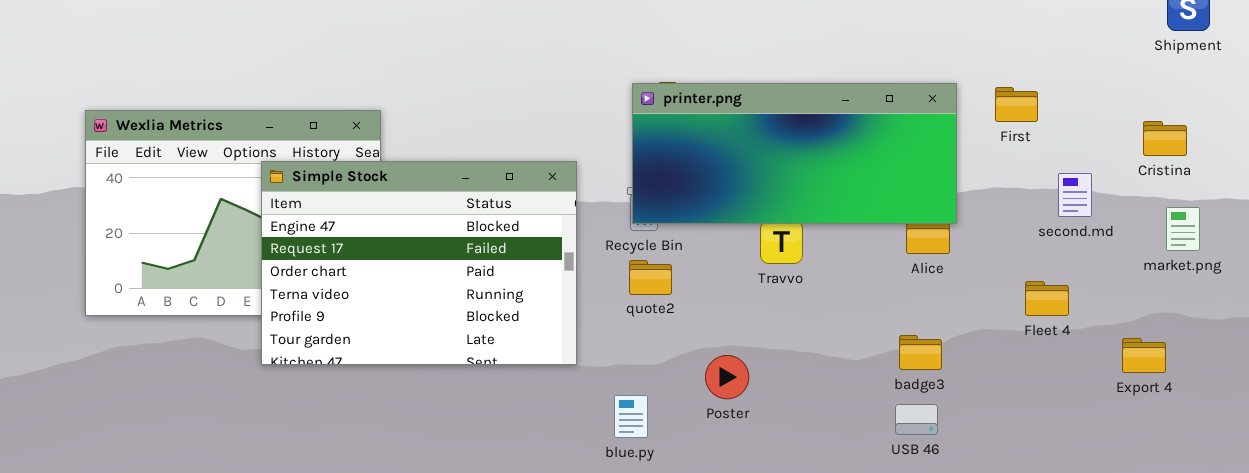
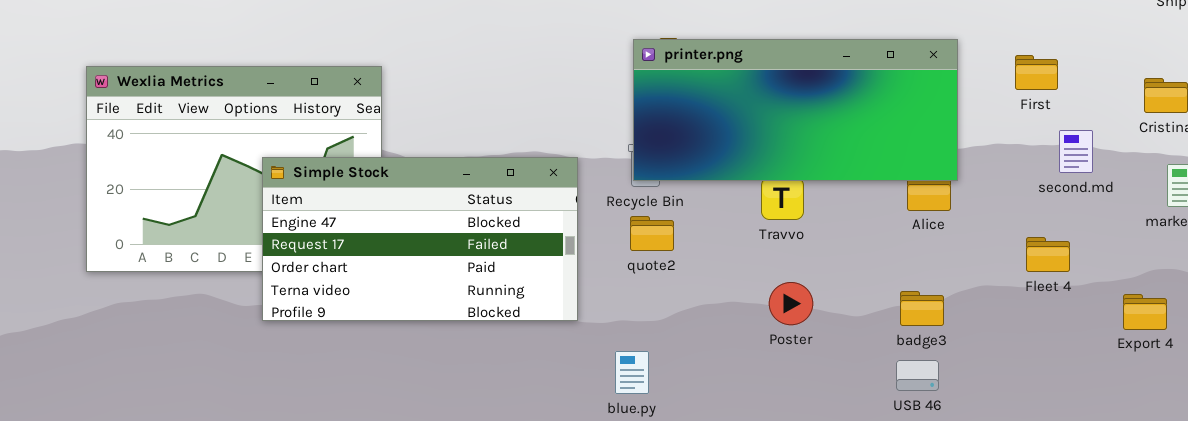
First: [995,87,1038,122] -> [1015,55,1058,90], moved
Simple Stock: [261,161,577,365] -> [262,157,578,321], resized
Poster: [705,355,749,399] -> [769,282,813,325], moved

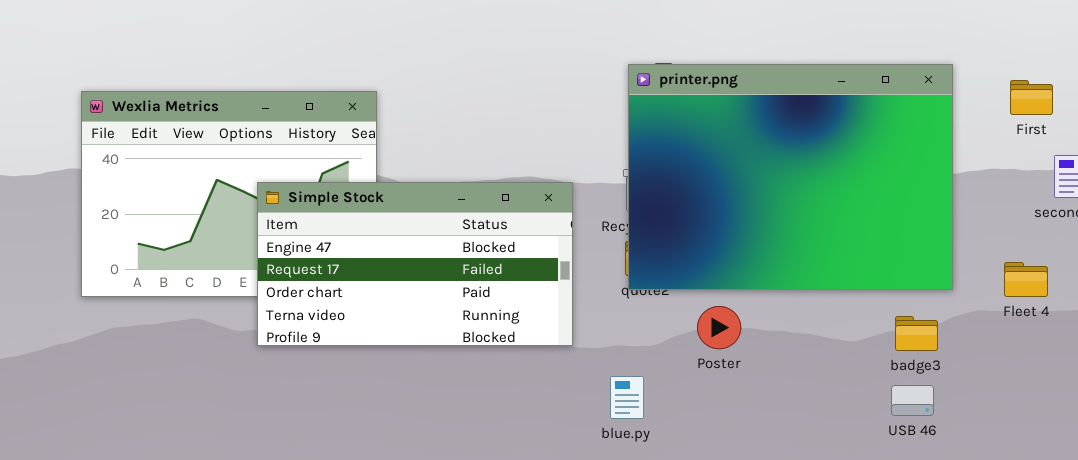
printer.png: [633,39,958,181] -> [628,64,953,290], resized
Fleet 4: [1026,237,1070,272] -> [1004,262,1048,297], moved
Poster: [769,282,813,325] -> [697,306,741,349], moved

